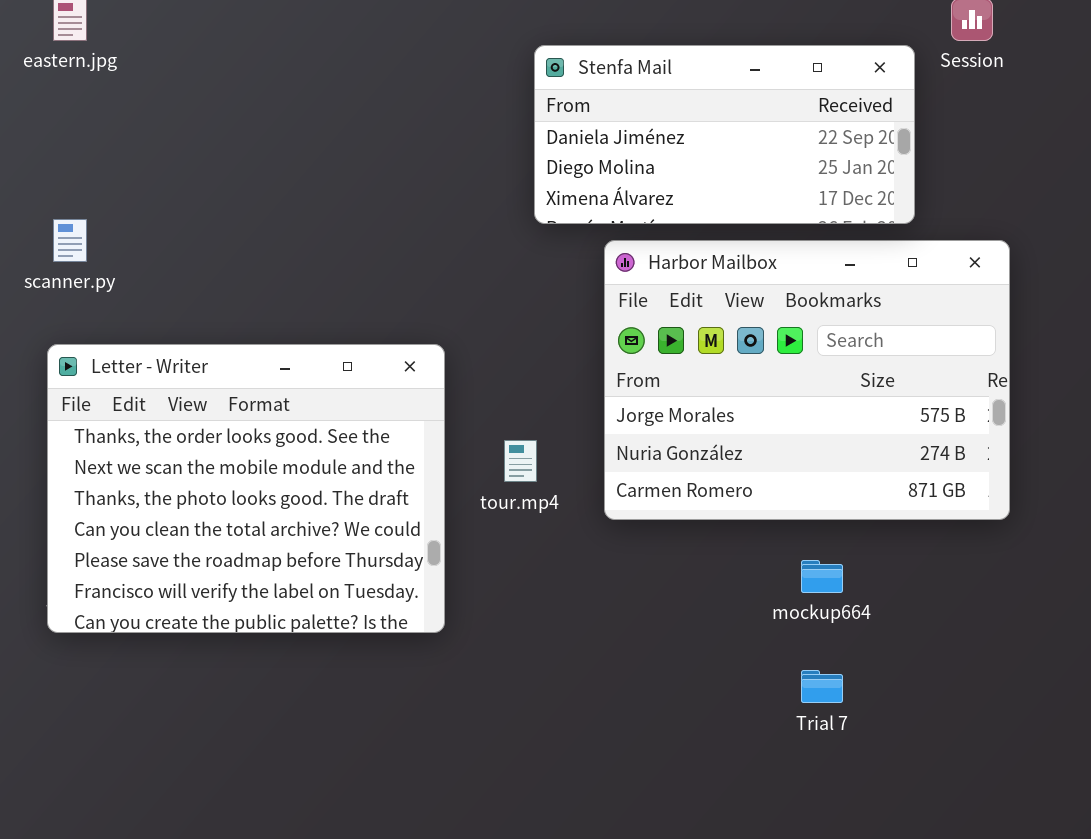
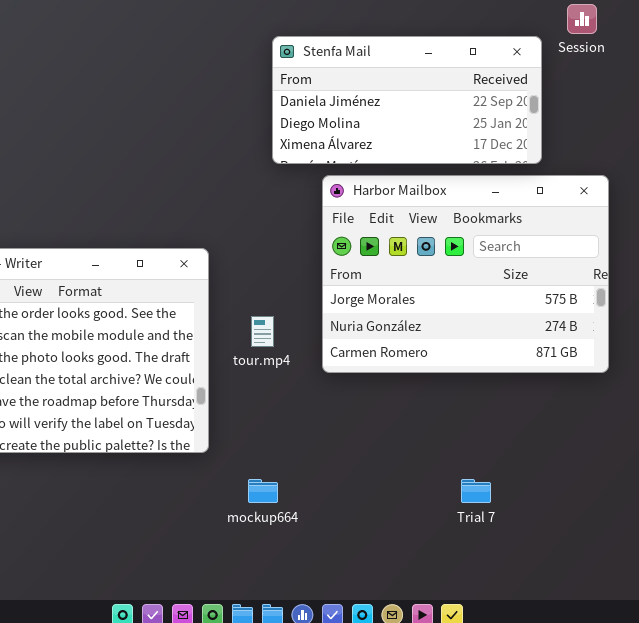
mockup664: [801,560,843,593] -> [248,479,278,503], moved

